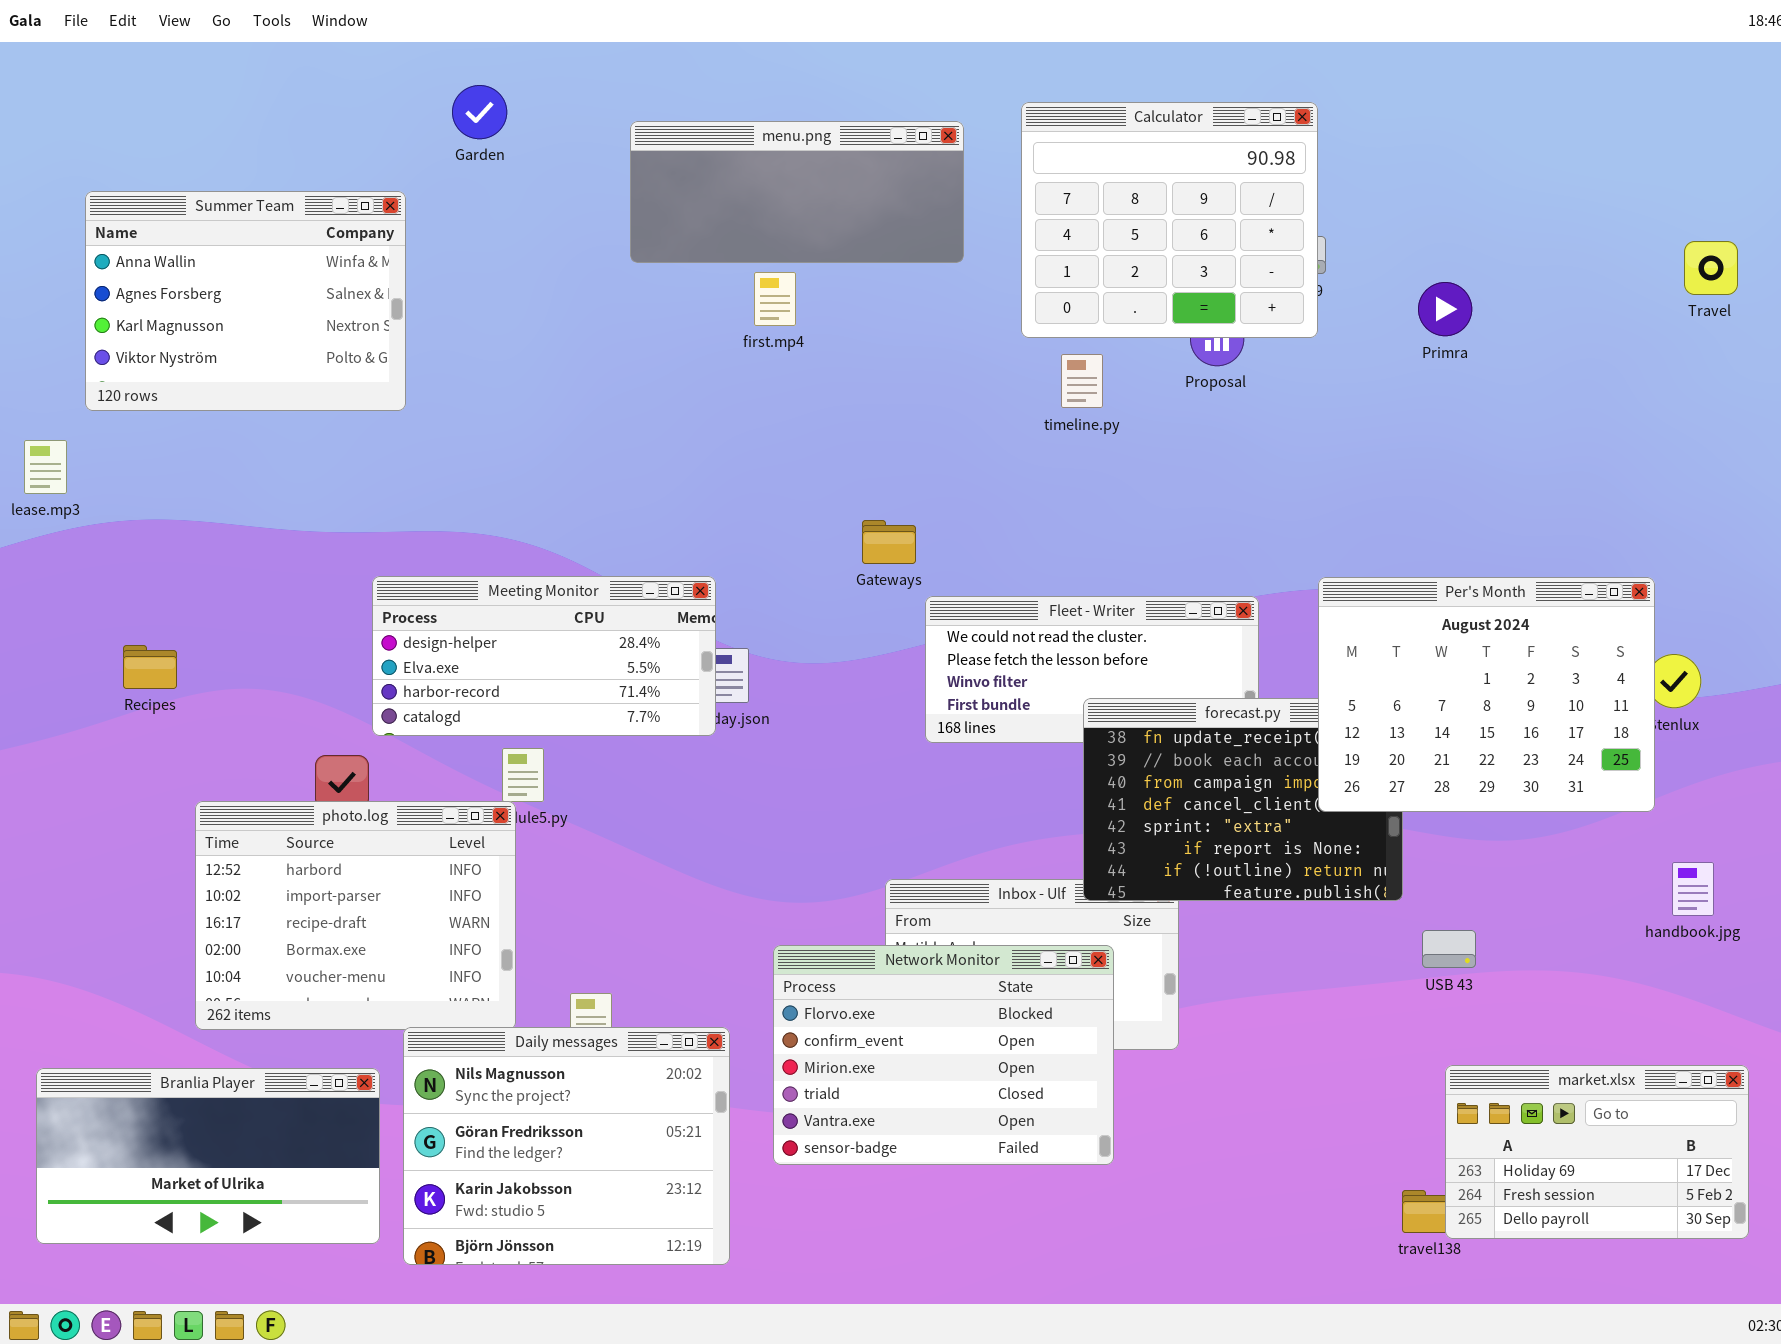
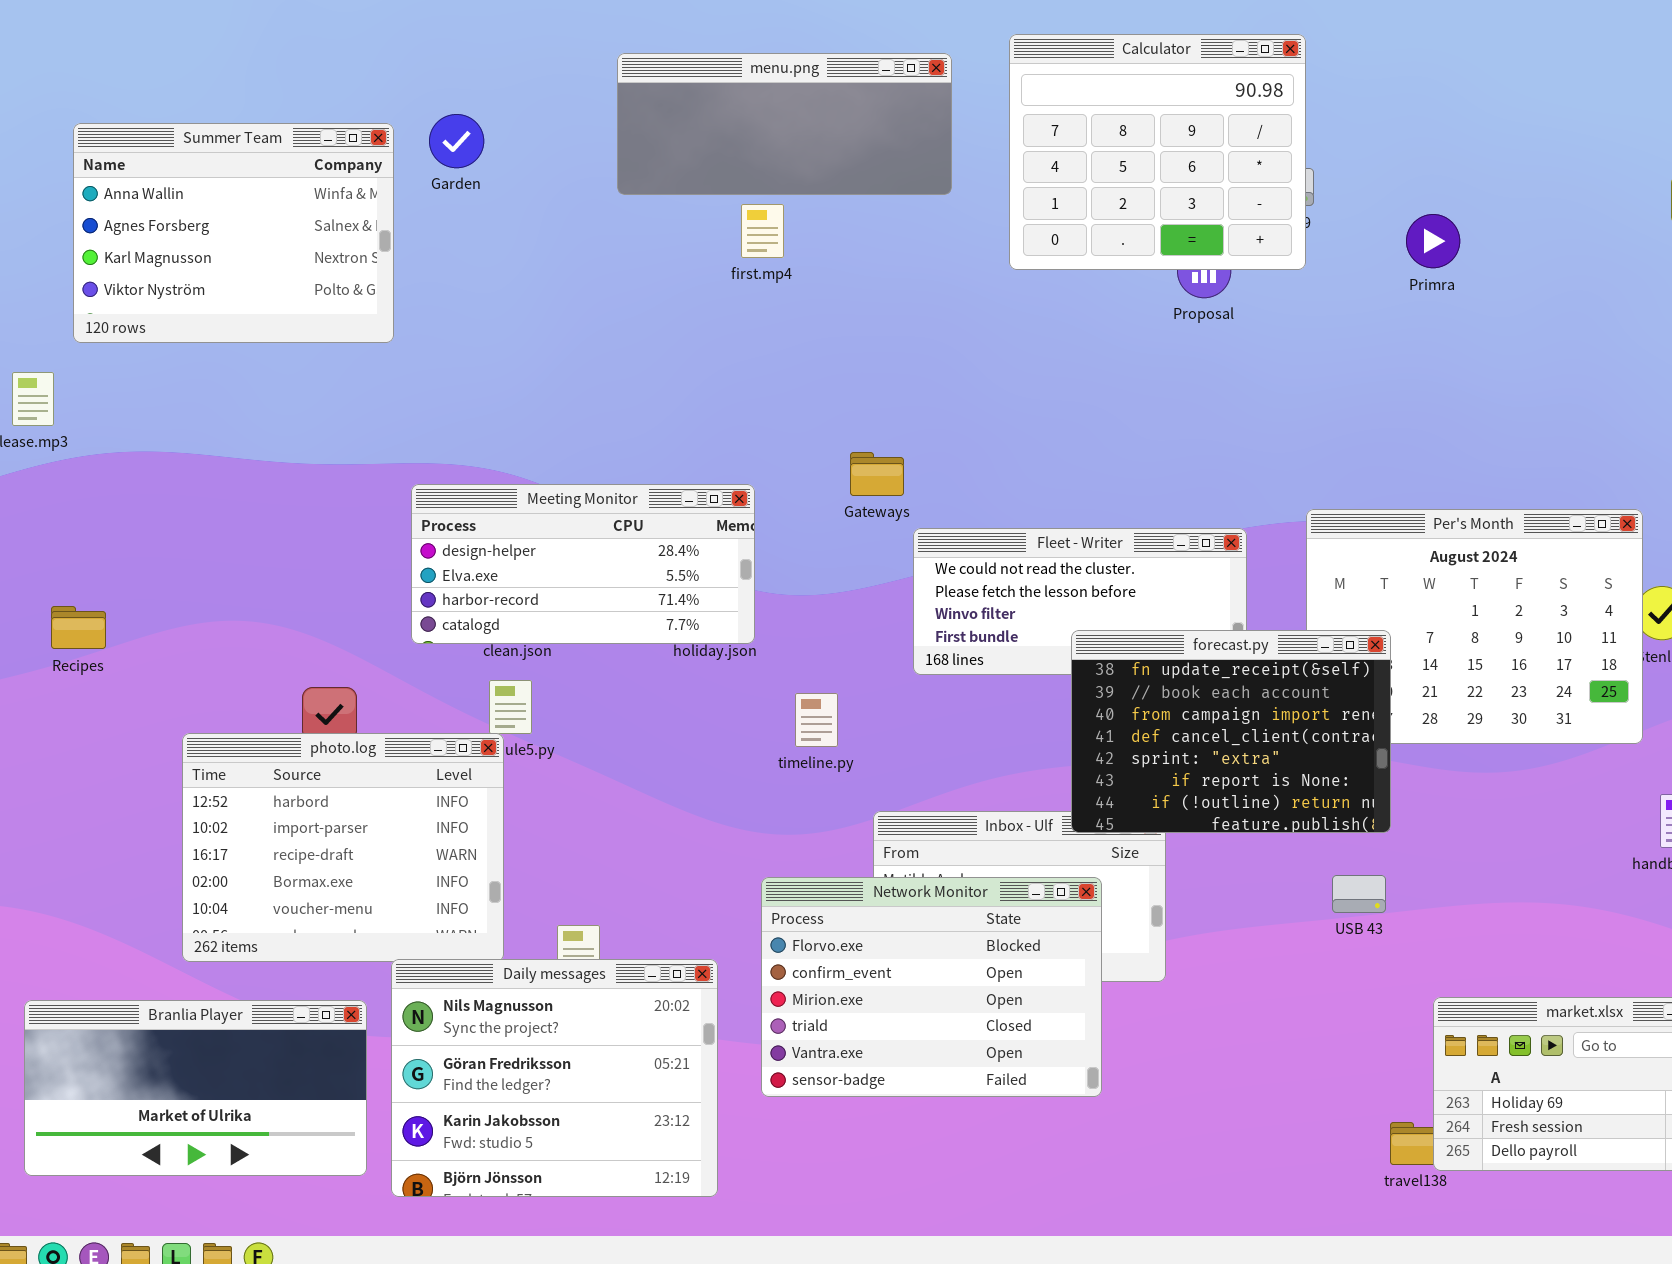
Garden: [452,85,507,139] -> [429,114,484,168], moved
timeline.py: [1061,354,1103,408] -> [795,693,838,747], moved
Meeting Monitor: [372,576,716,736] -> [411,484,755,644], moved
Recipes: [123,645,177,689] -> [51,606,106,649], moved
forecast.py: [1083,698,1403,901] -> [1071,630,1391,833], raised
USB 43: [1422,930,1476,968] -> [1332,875,1386,913], moved

